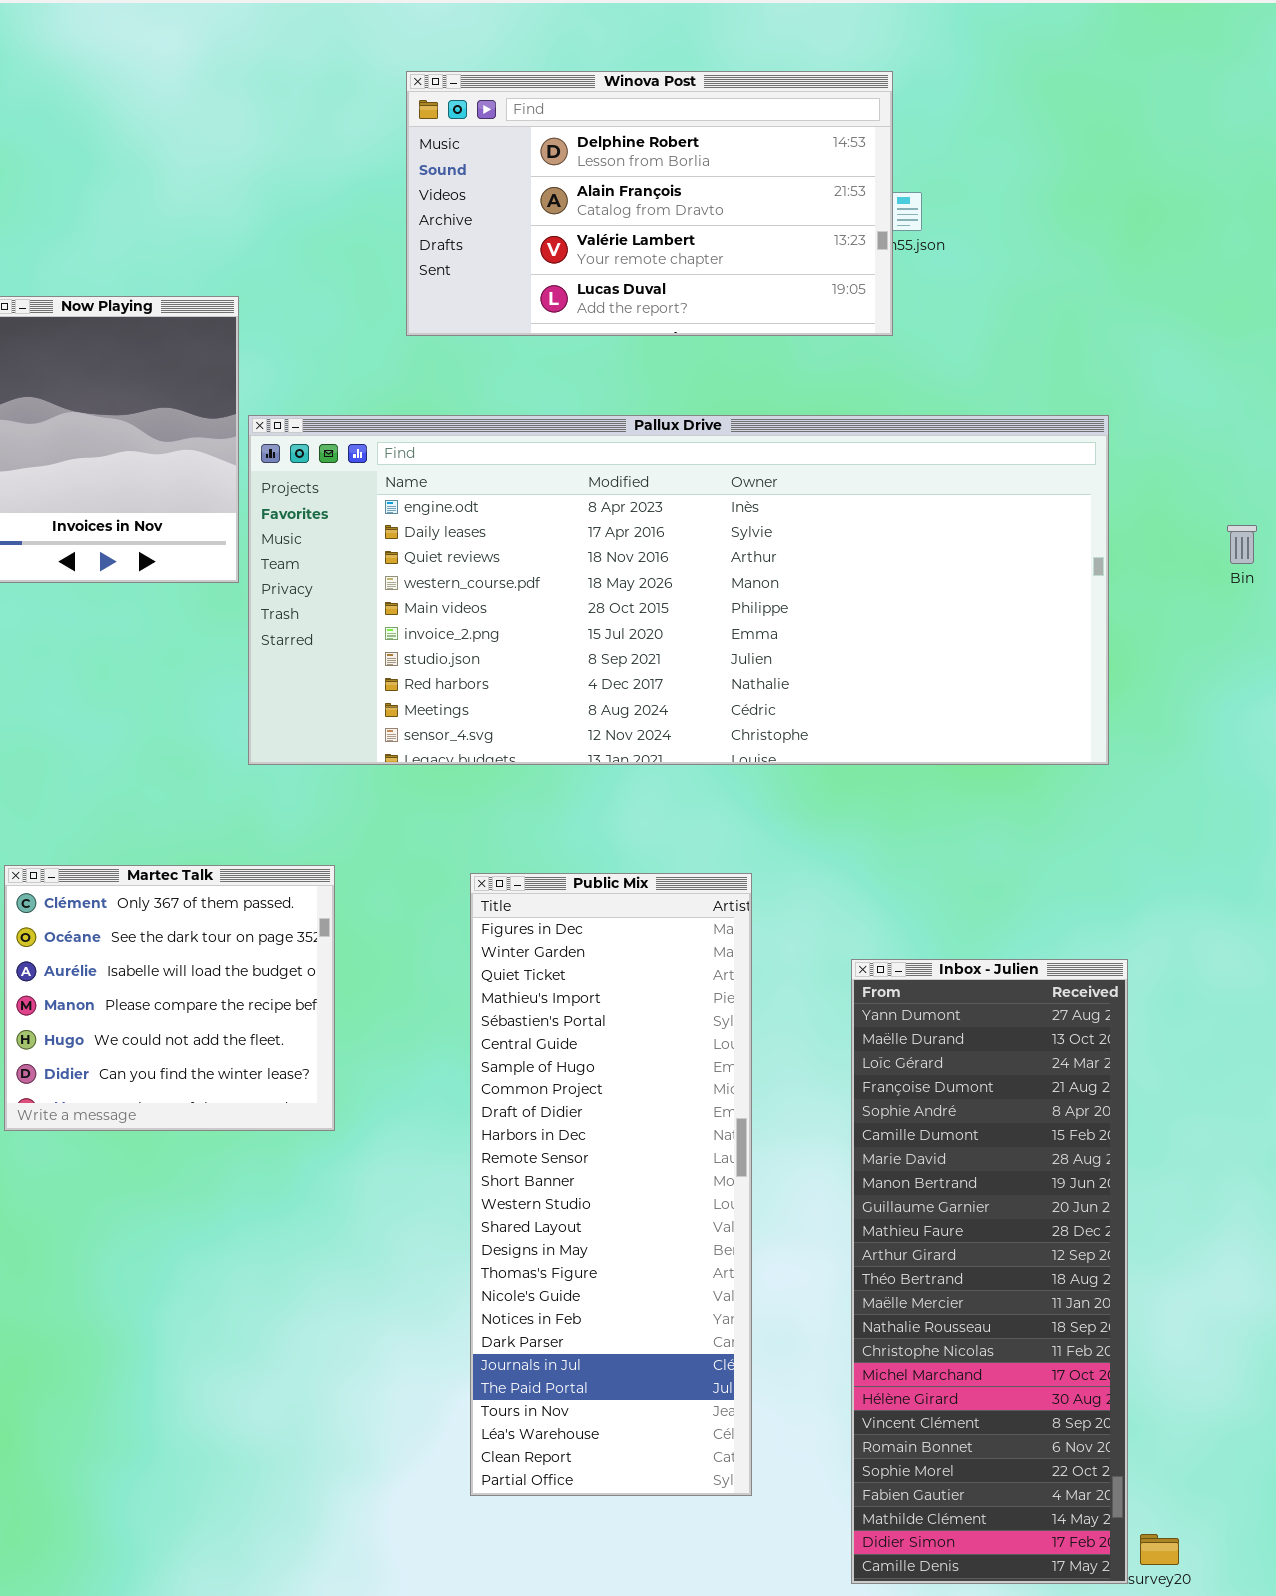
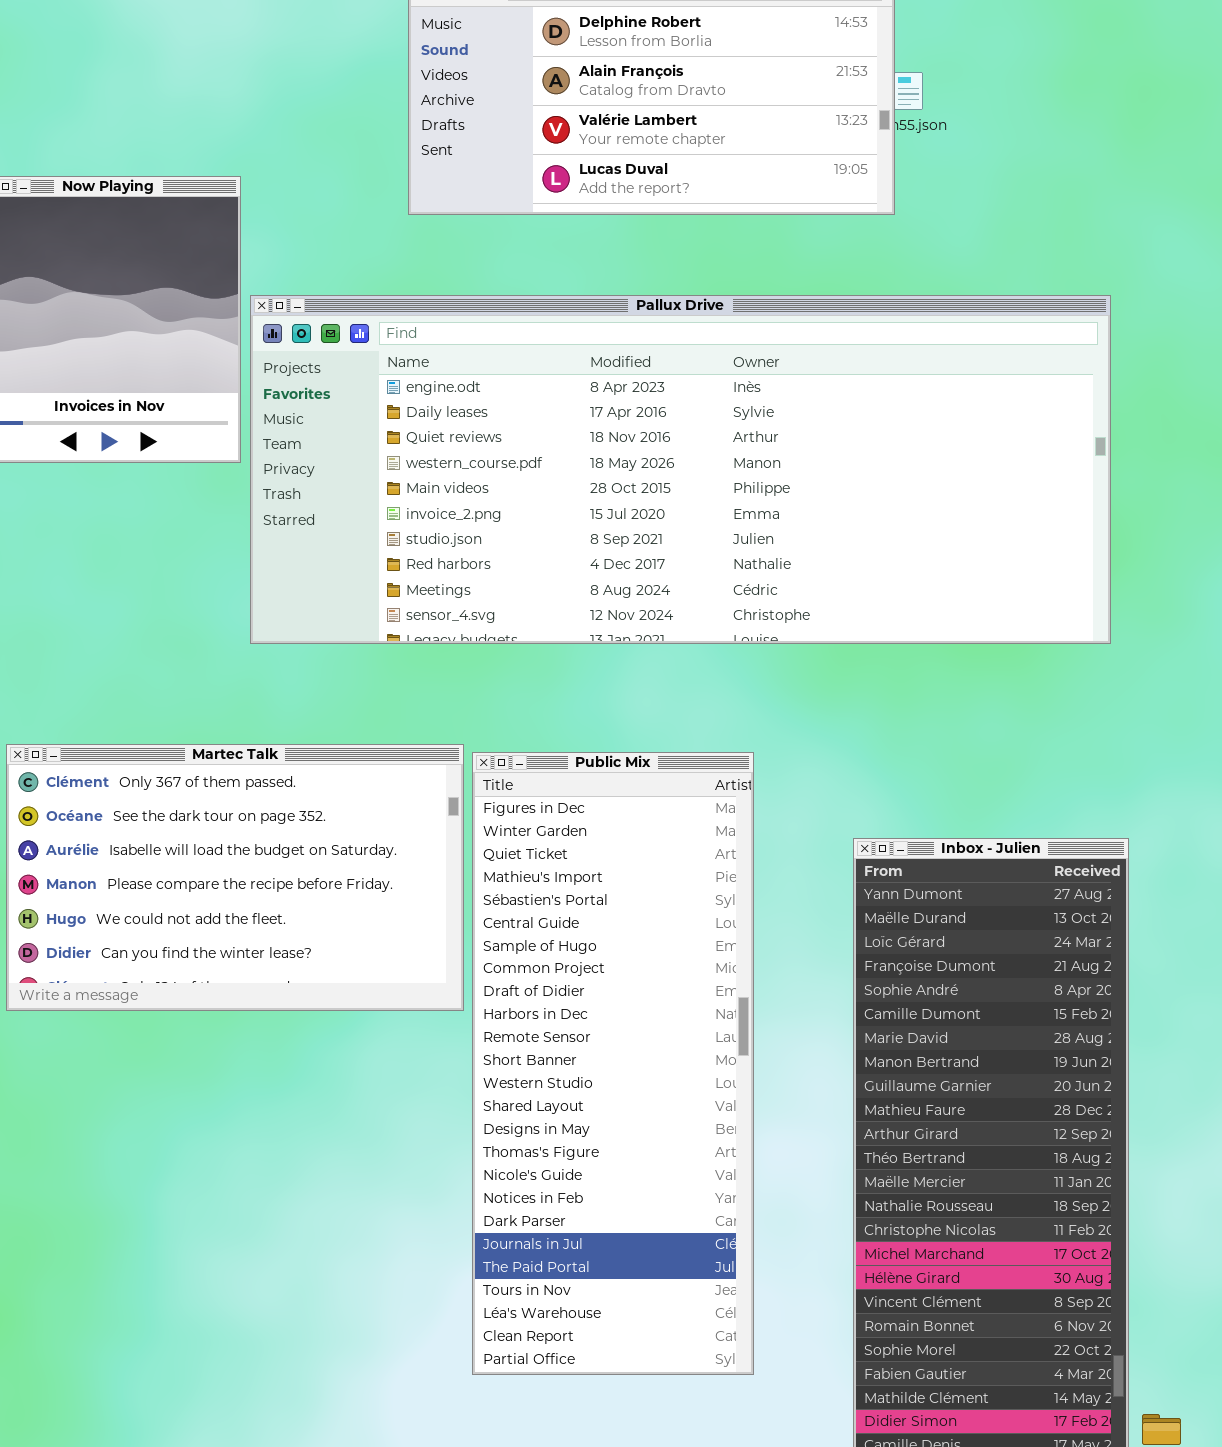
Martec Talk: [4,865,335,1131] -> [6,744,464,1011], resized

